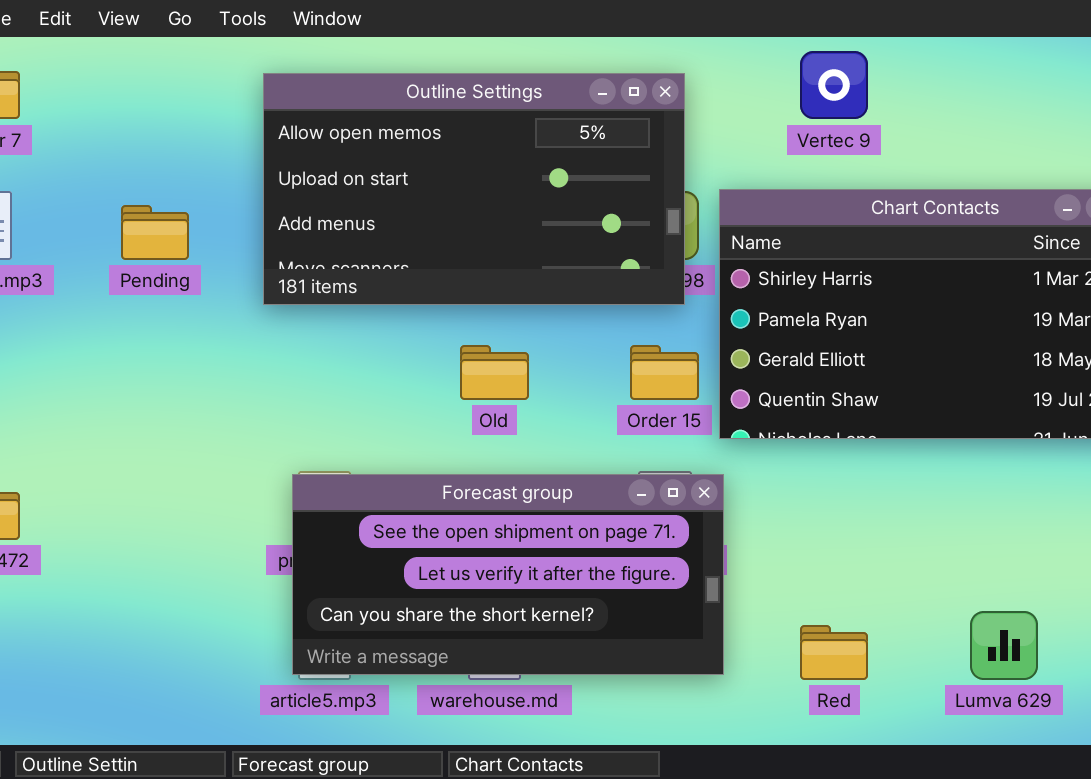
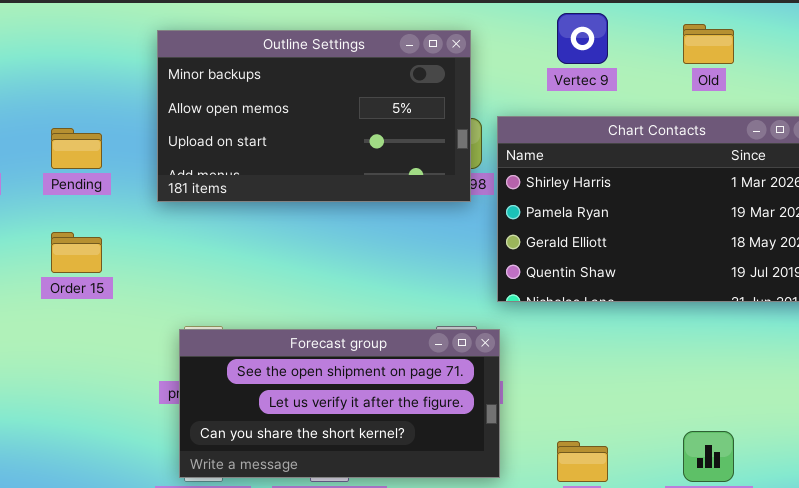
Outline Settings: [263,73,685,305] -> [157,30,471,202], scrolled up 1 row
Old: [460,345,529,400] -> [683,24,734,64], moved
Order 15: [630,345,699,400] -> [51,232,102,273], moved

